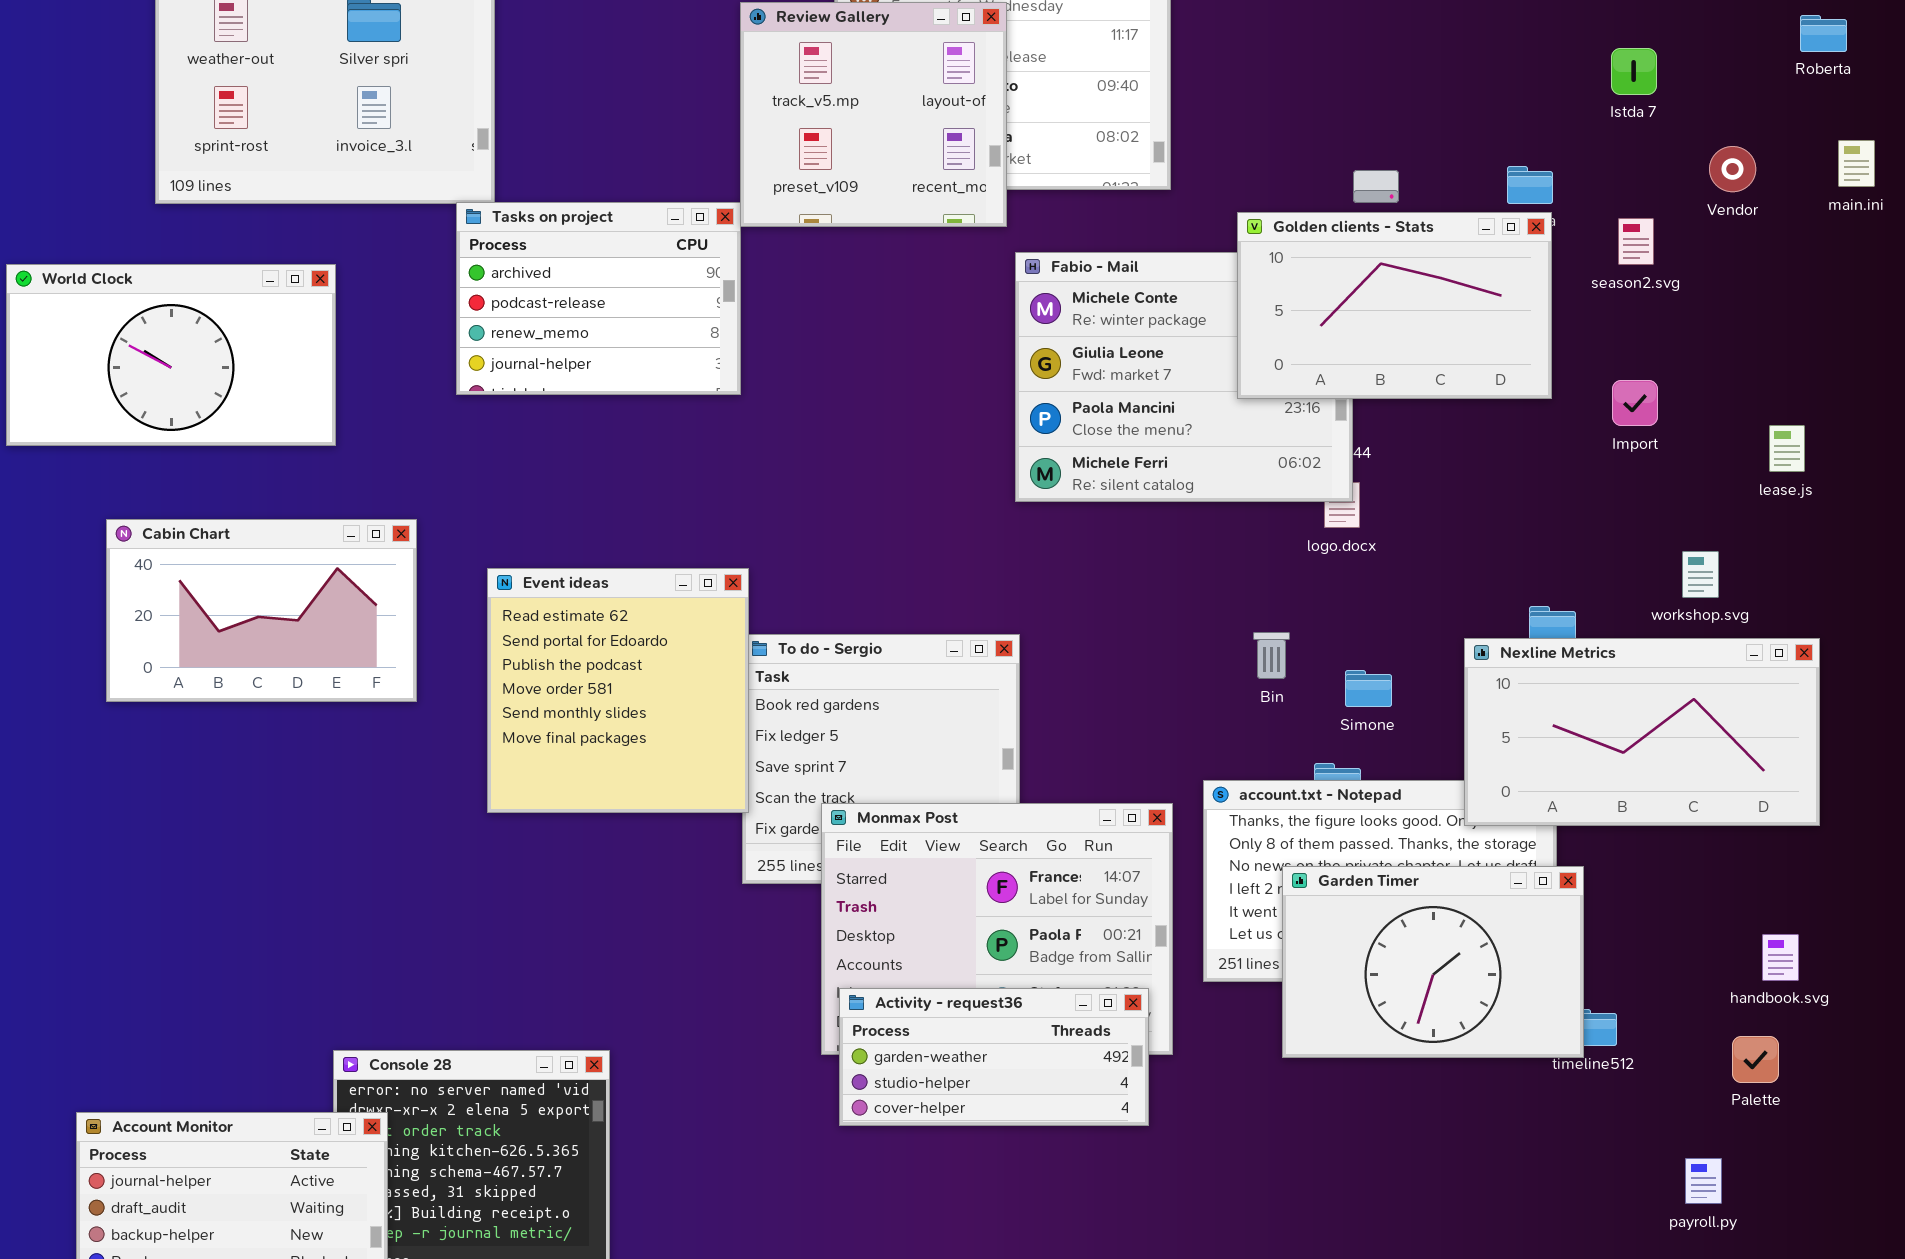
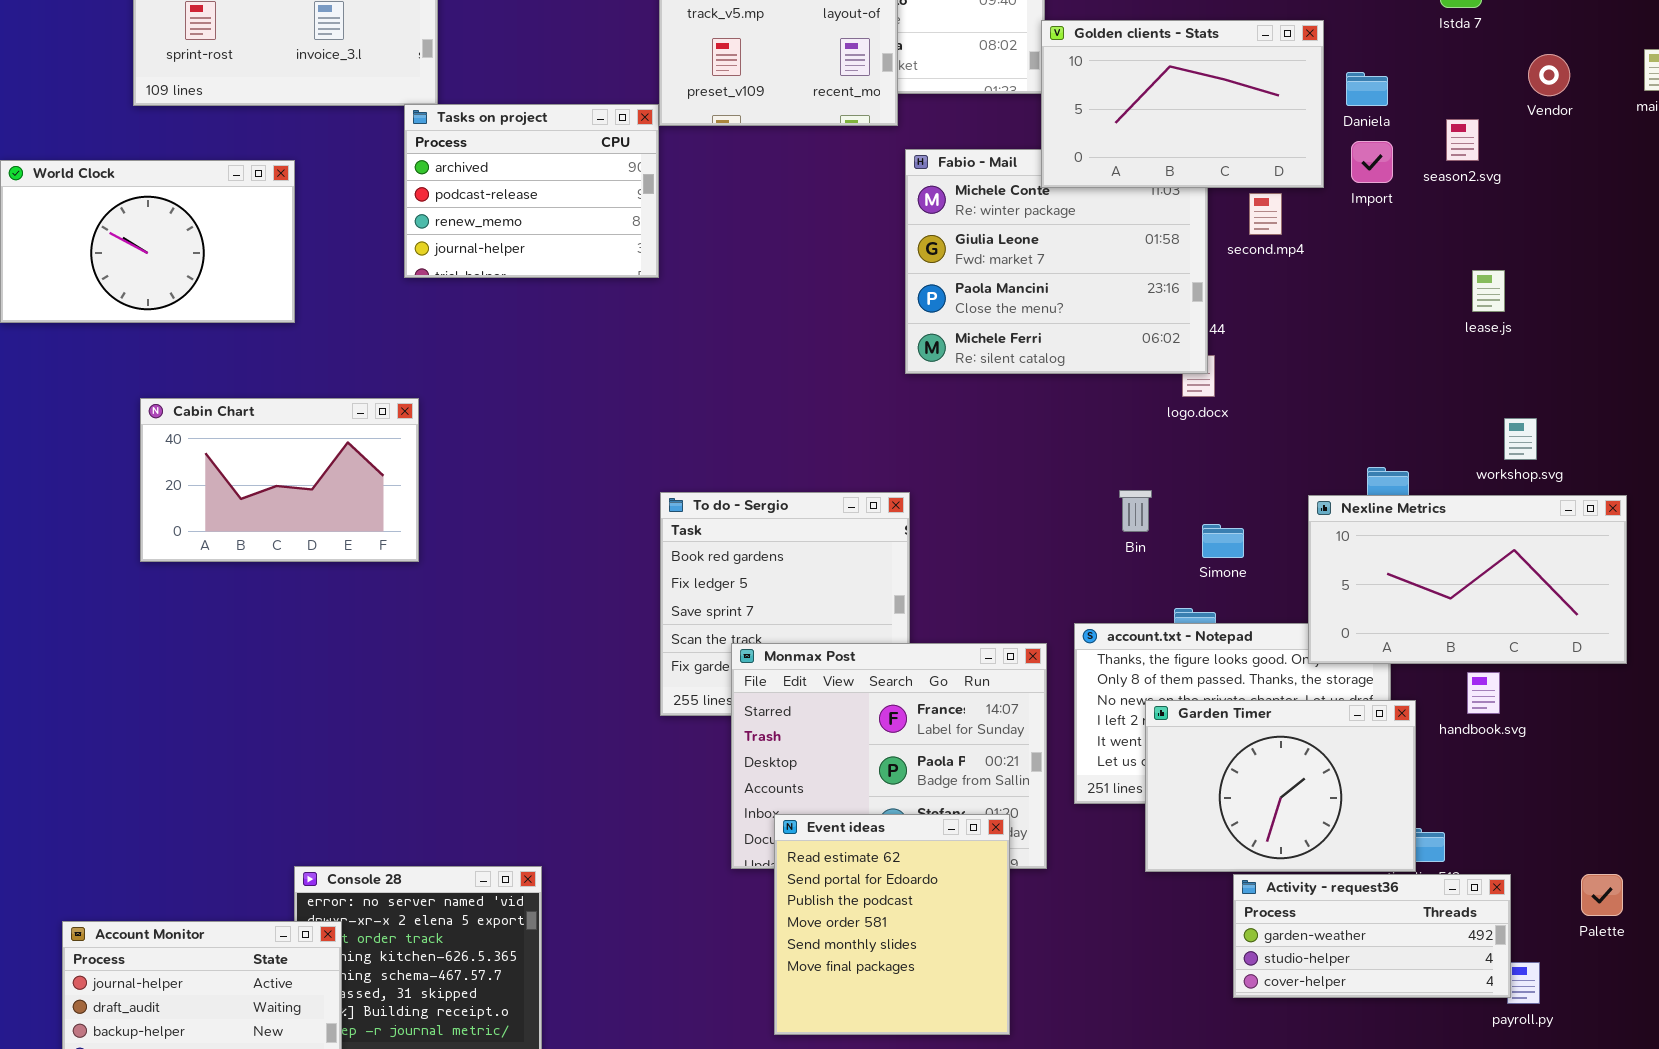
Golden clients - Stats: [1237,212,1552,399] -> [1041,20,1324,188], moved
Import: [1612,380,1658,426] -> [1351,141,1393,183], moved
lease.js: [1769,425,1805,472] -> [1472,270,1505,312], moved
Cabin Chart: [106,519,417,702] -> [140,398,419,562], moved
Event ideas: [487,568,749,813] -> [774,814,1010,1035], moved
handbook.svg: [1762,934,1799,981] -> [1467,672,1500,714], moved
Activity - request36: [839,988,1149,1126] -> [1233,874,1511,998], moved
Palette: [1732,1036,1779,1083] -> [1581,874,1623,916], moved

